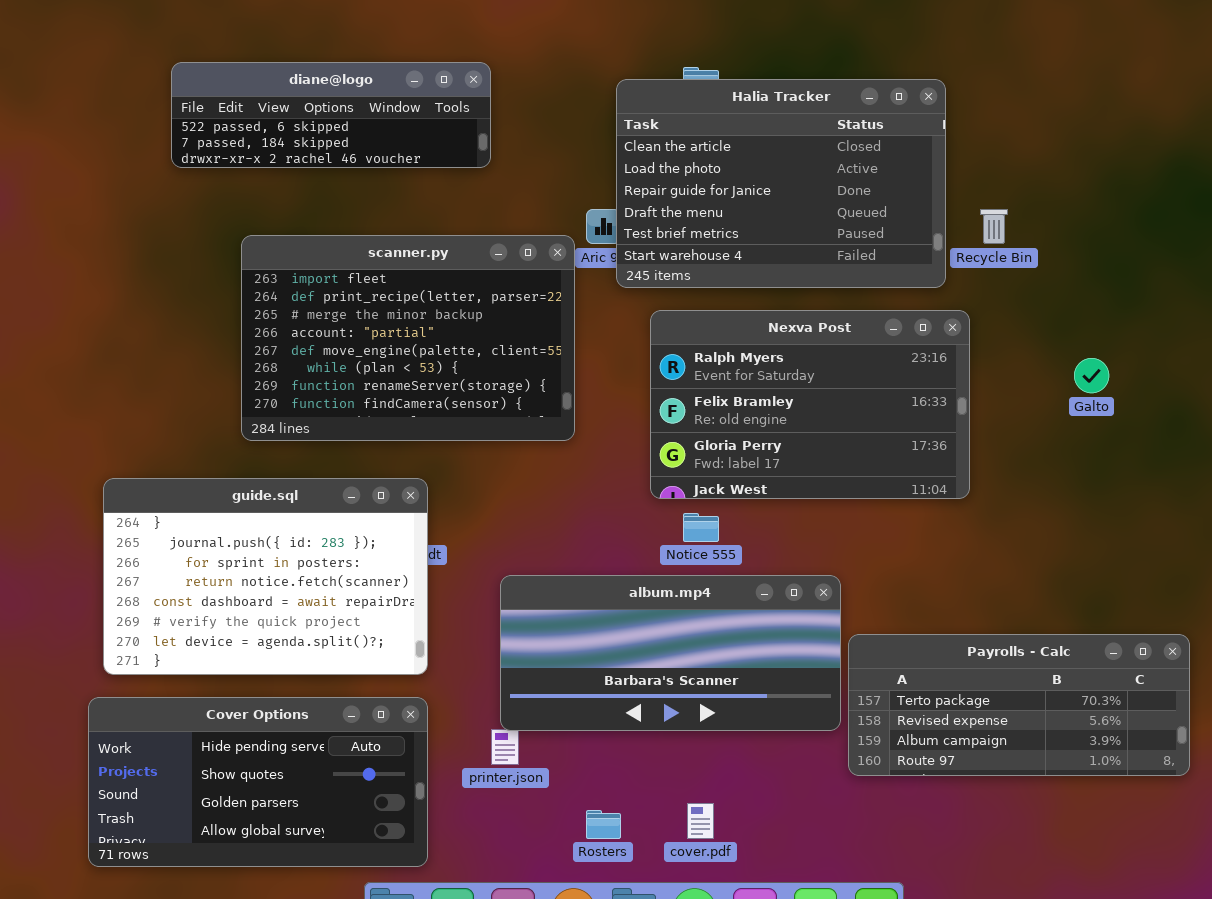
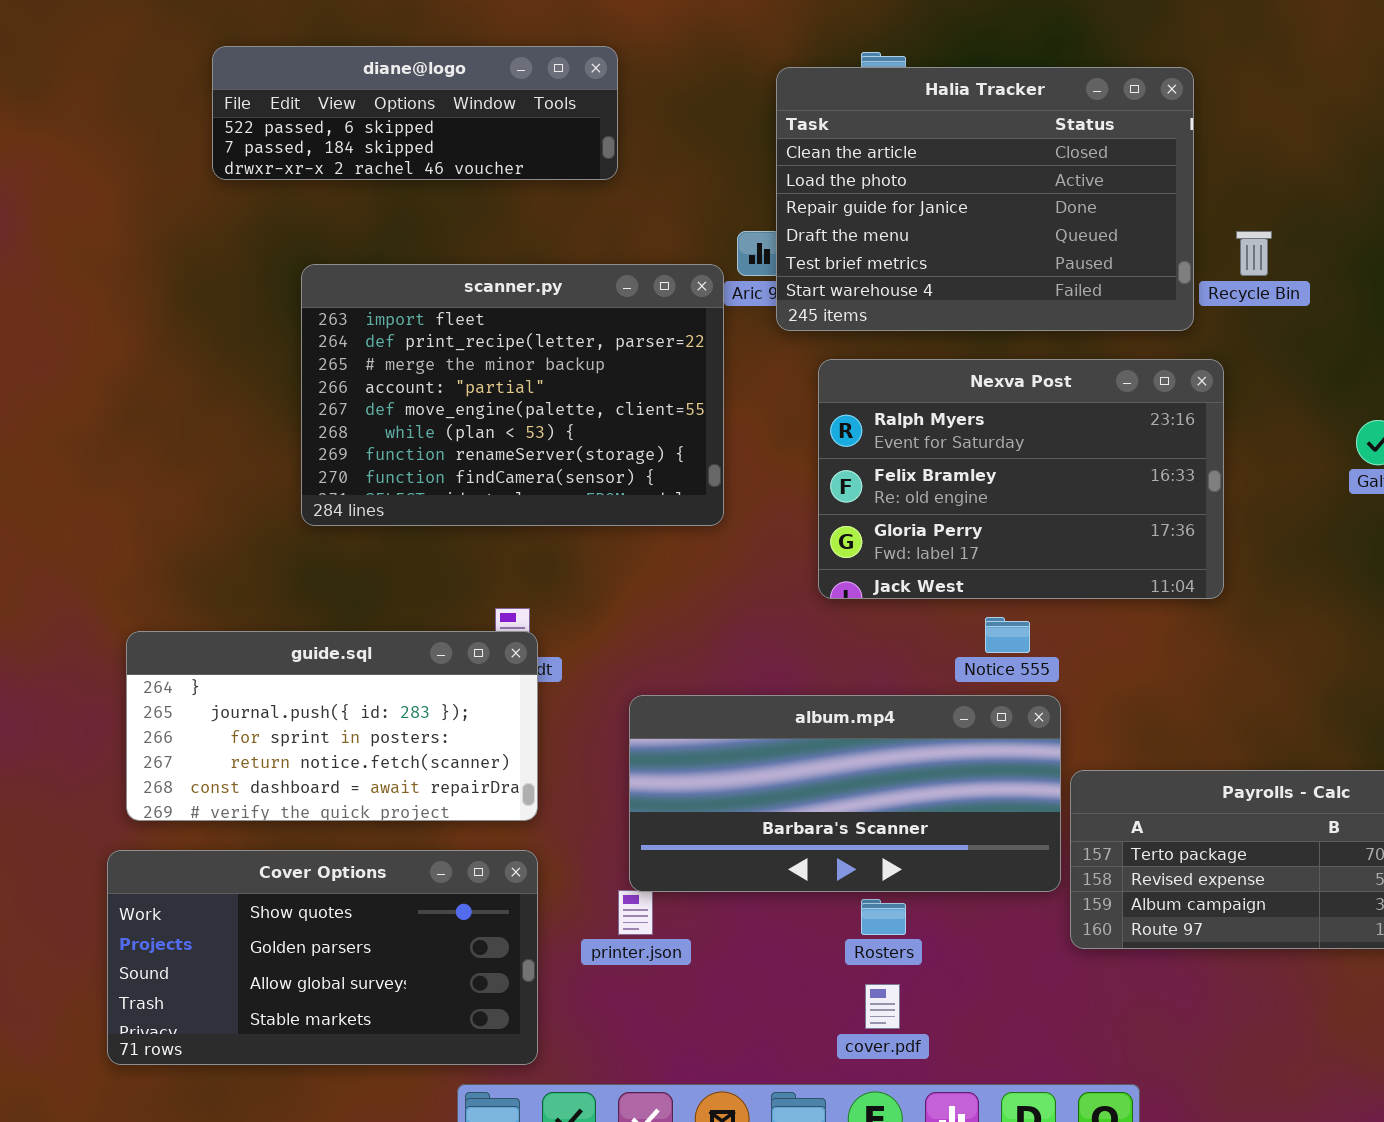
guide.sql: [103,478,428,675] -> [126,631,538,821], resized
Notice 555: [683,513,719,542] -> [985,617,1030,653], moved
Cover Options: [88,697,428,867] -> [107,850,538,1065], scrolled down 1 row
Rosters: [586,810,621,839] -> [861,899,906,935], moved

